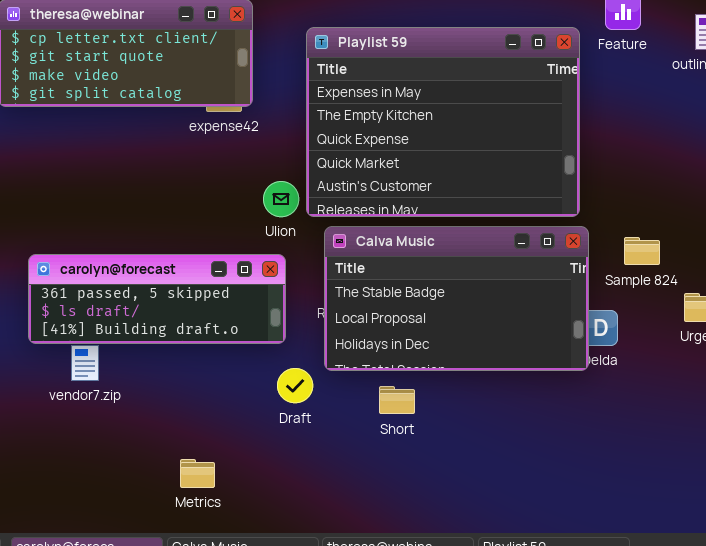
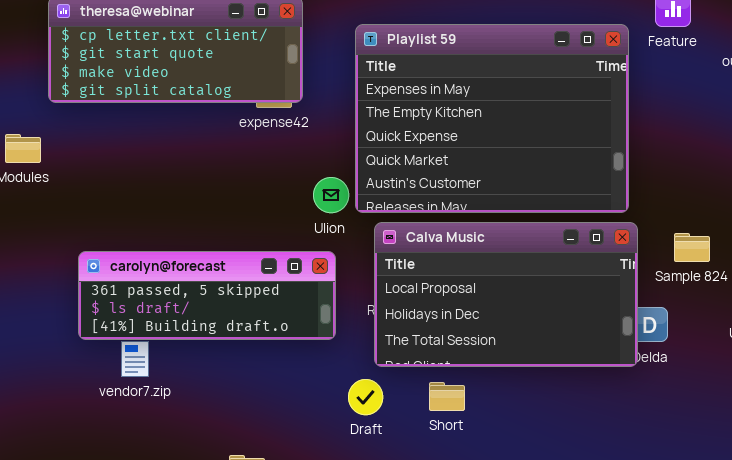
Calva Music: [324,226,589,371] -> [374,222,638,367], scrolled down 1 row
Draft: [277,368,313,403] -> [348,379,383,415], moved

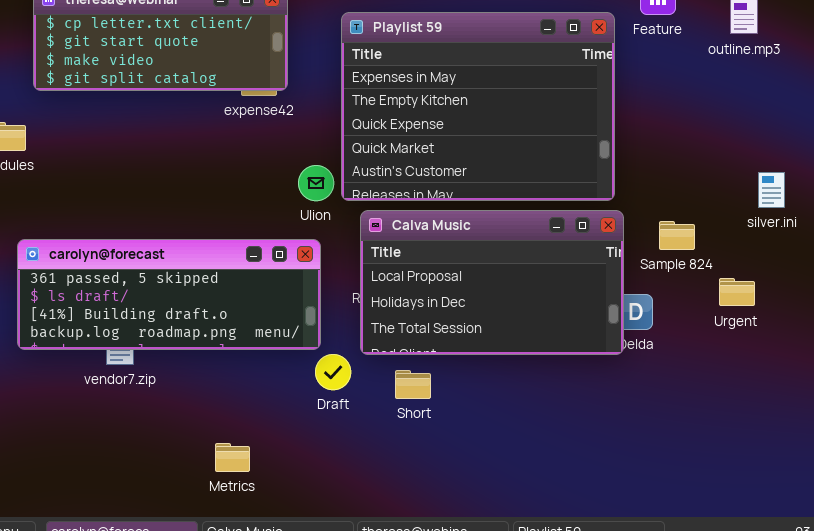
carolyn@forecast: [78,251,336,340] -> [17,239,321,350], resized
Draft: [348,379,383,415] -> [315,354,351,390], moved
Short: [429,382,465,411] -> [395,370,431,399], moved

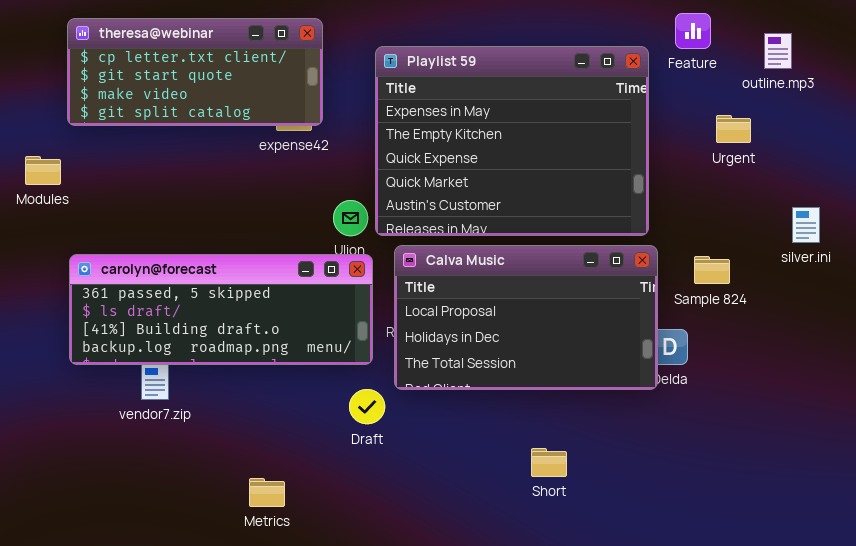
carolyn@forecast: [17,239,321,350] -> [69,254,373,365], moved
Urgent: [719,278,755,306] -> [716,115,751,143], moved
Short: [395,370,431,399] -> [531,448,567,477], moved

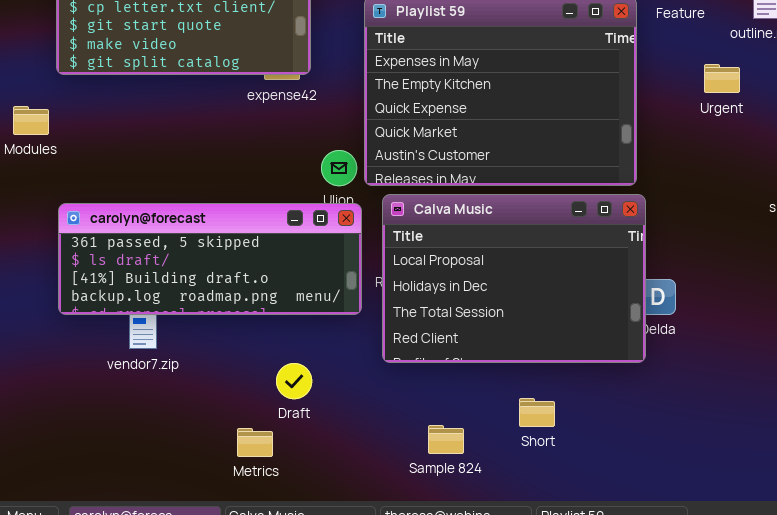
Calva Music: [394,245,658,390] -> [382,194,646,363], resized
Sample 824: [694,256,730,284] -> [428,425,464,454], moved
Draft: [349,389,385,424] -> [276,363,312,399], moved

